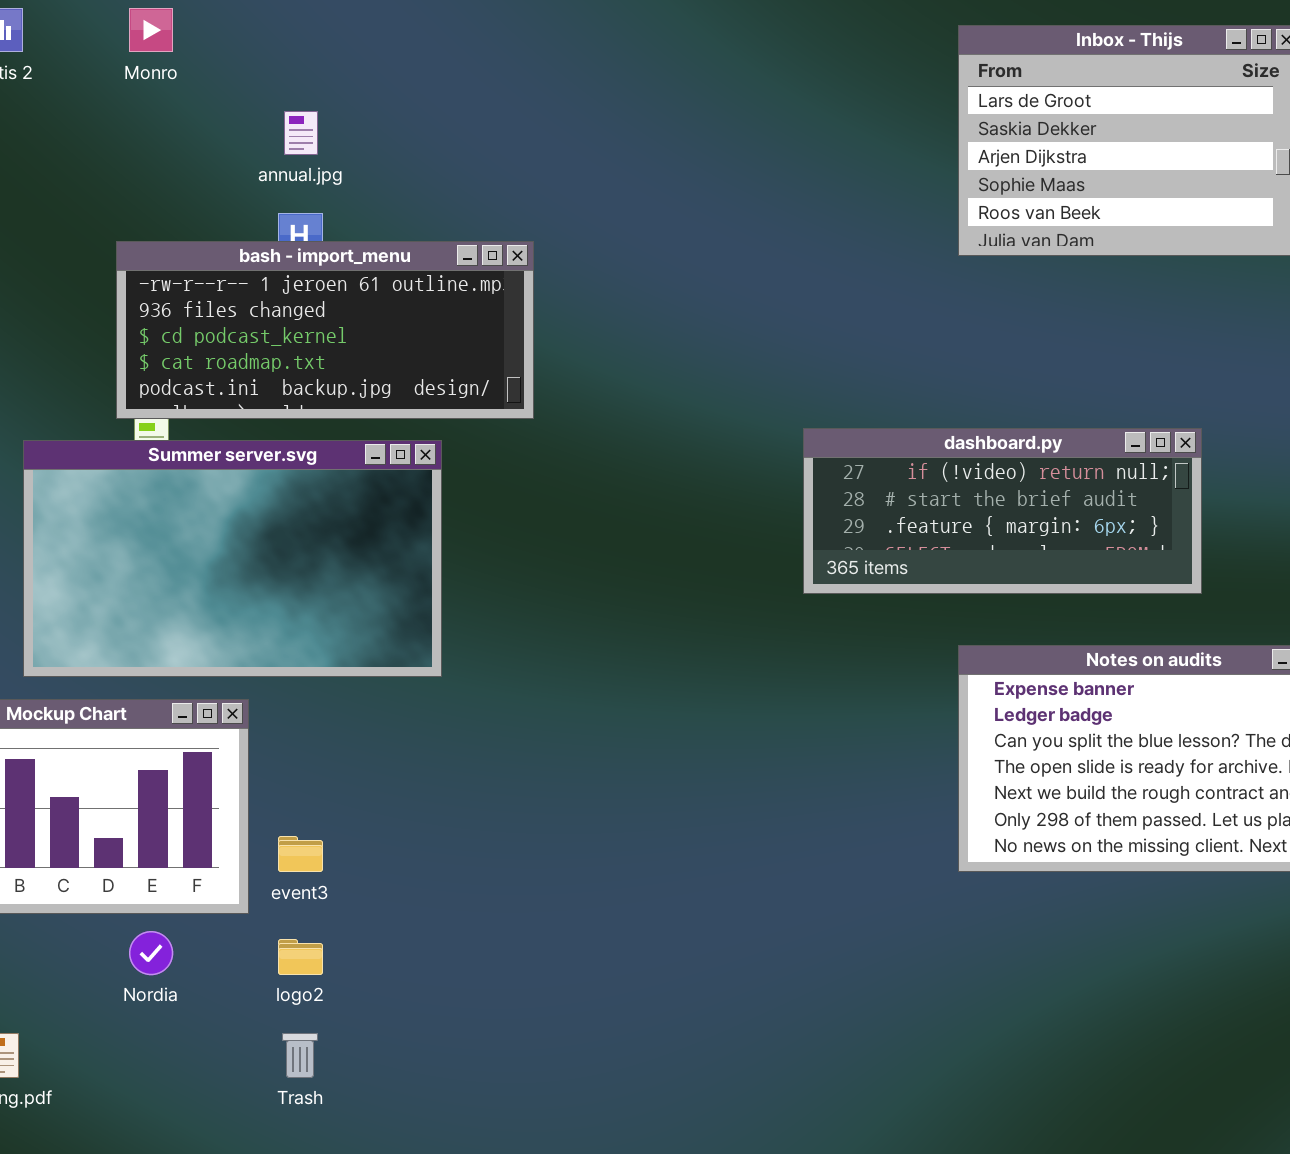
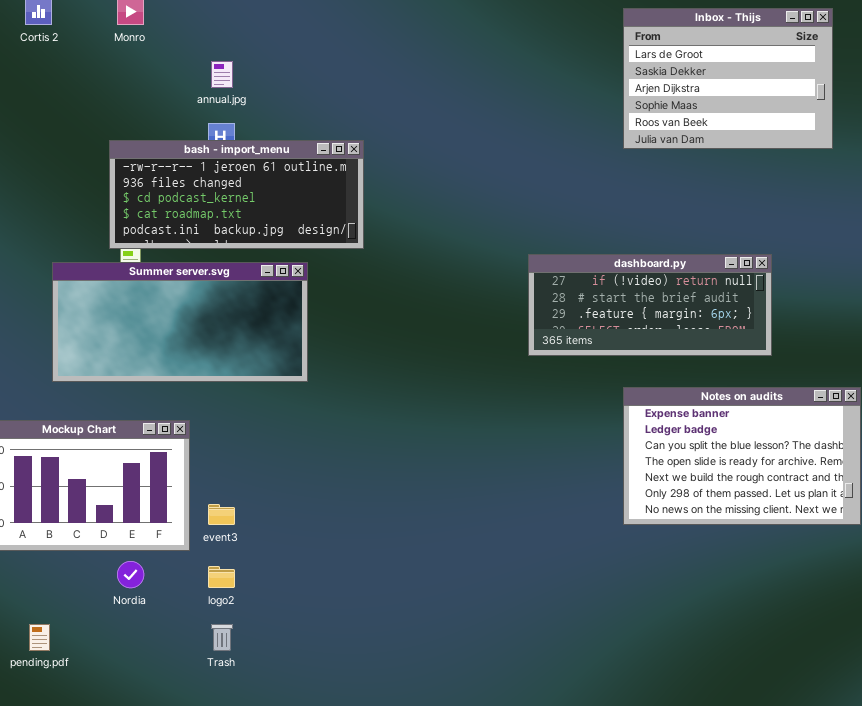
Summer server.svg: [23,440,442,677] -> [52,262,308,382], resized

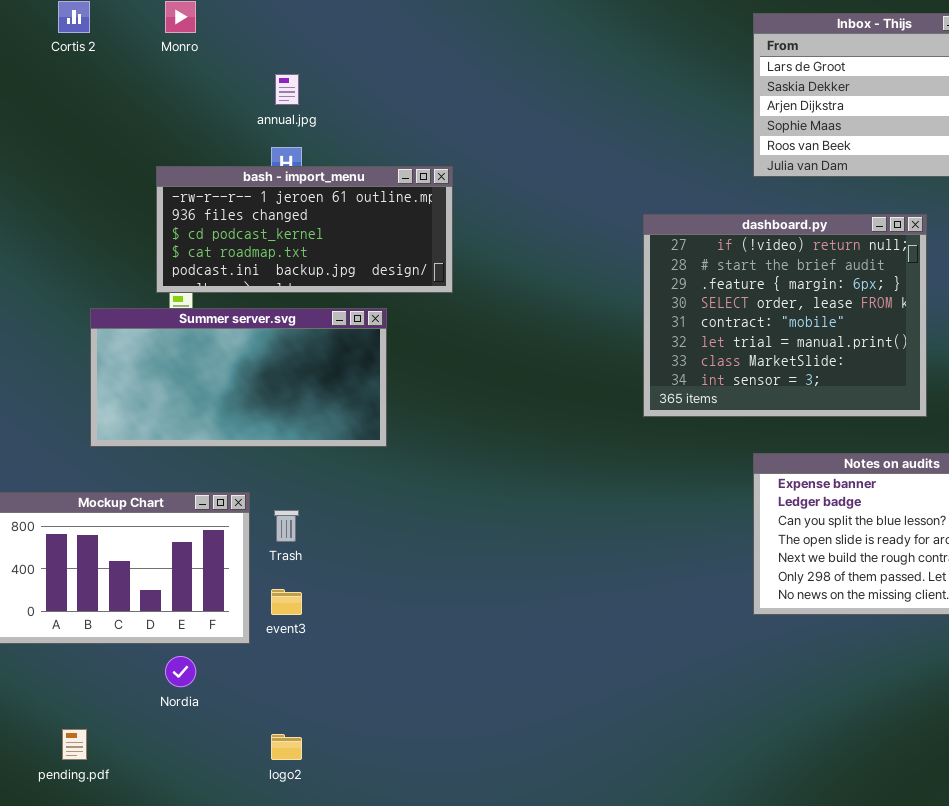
dashboard.py: [528,254,772,356] -> [643,214,927,417], resized
logo2: [208,566,235,588] -> [271,734,302,760], moved
Trash: [211,624,233,651] -> [274,510,299,542], moved

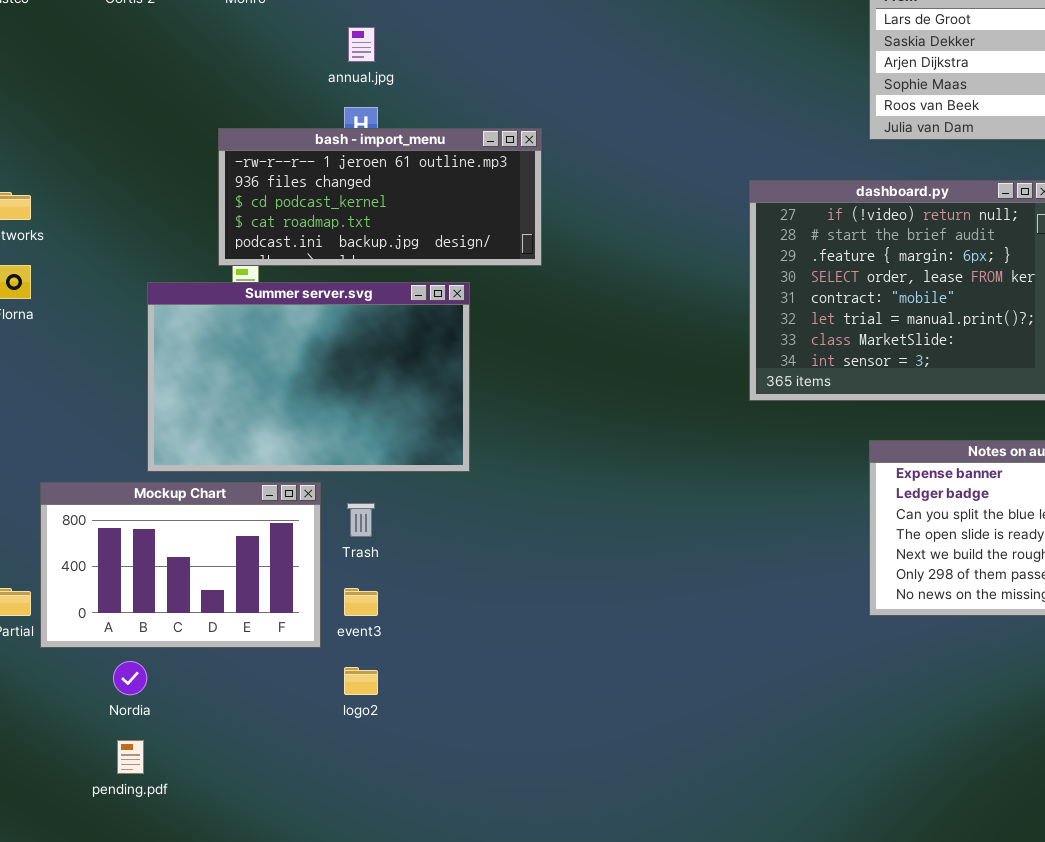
Summer server.svg: [90,308,387,447] -> [147,282,470,472], resized
Nordia: [165,656,196,687] -> [113,661,147,695], moved
logo2: [271,734,302,760] -> [344,667,378,695], moved

